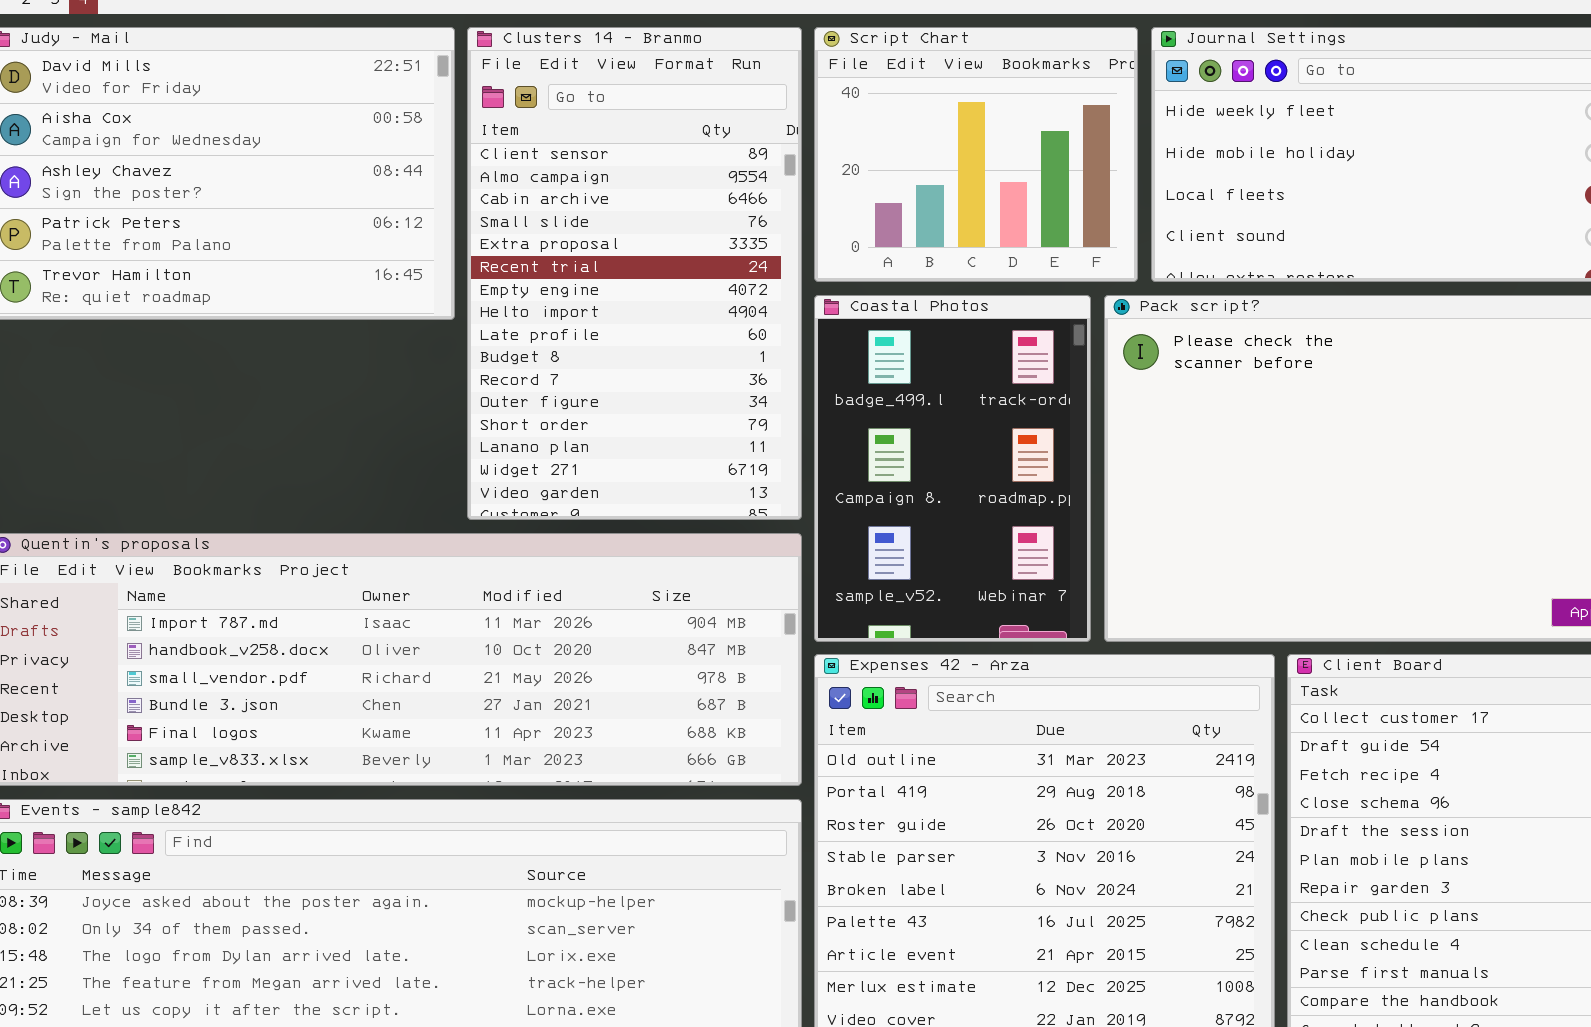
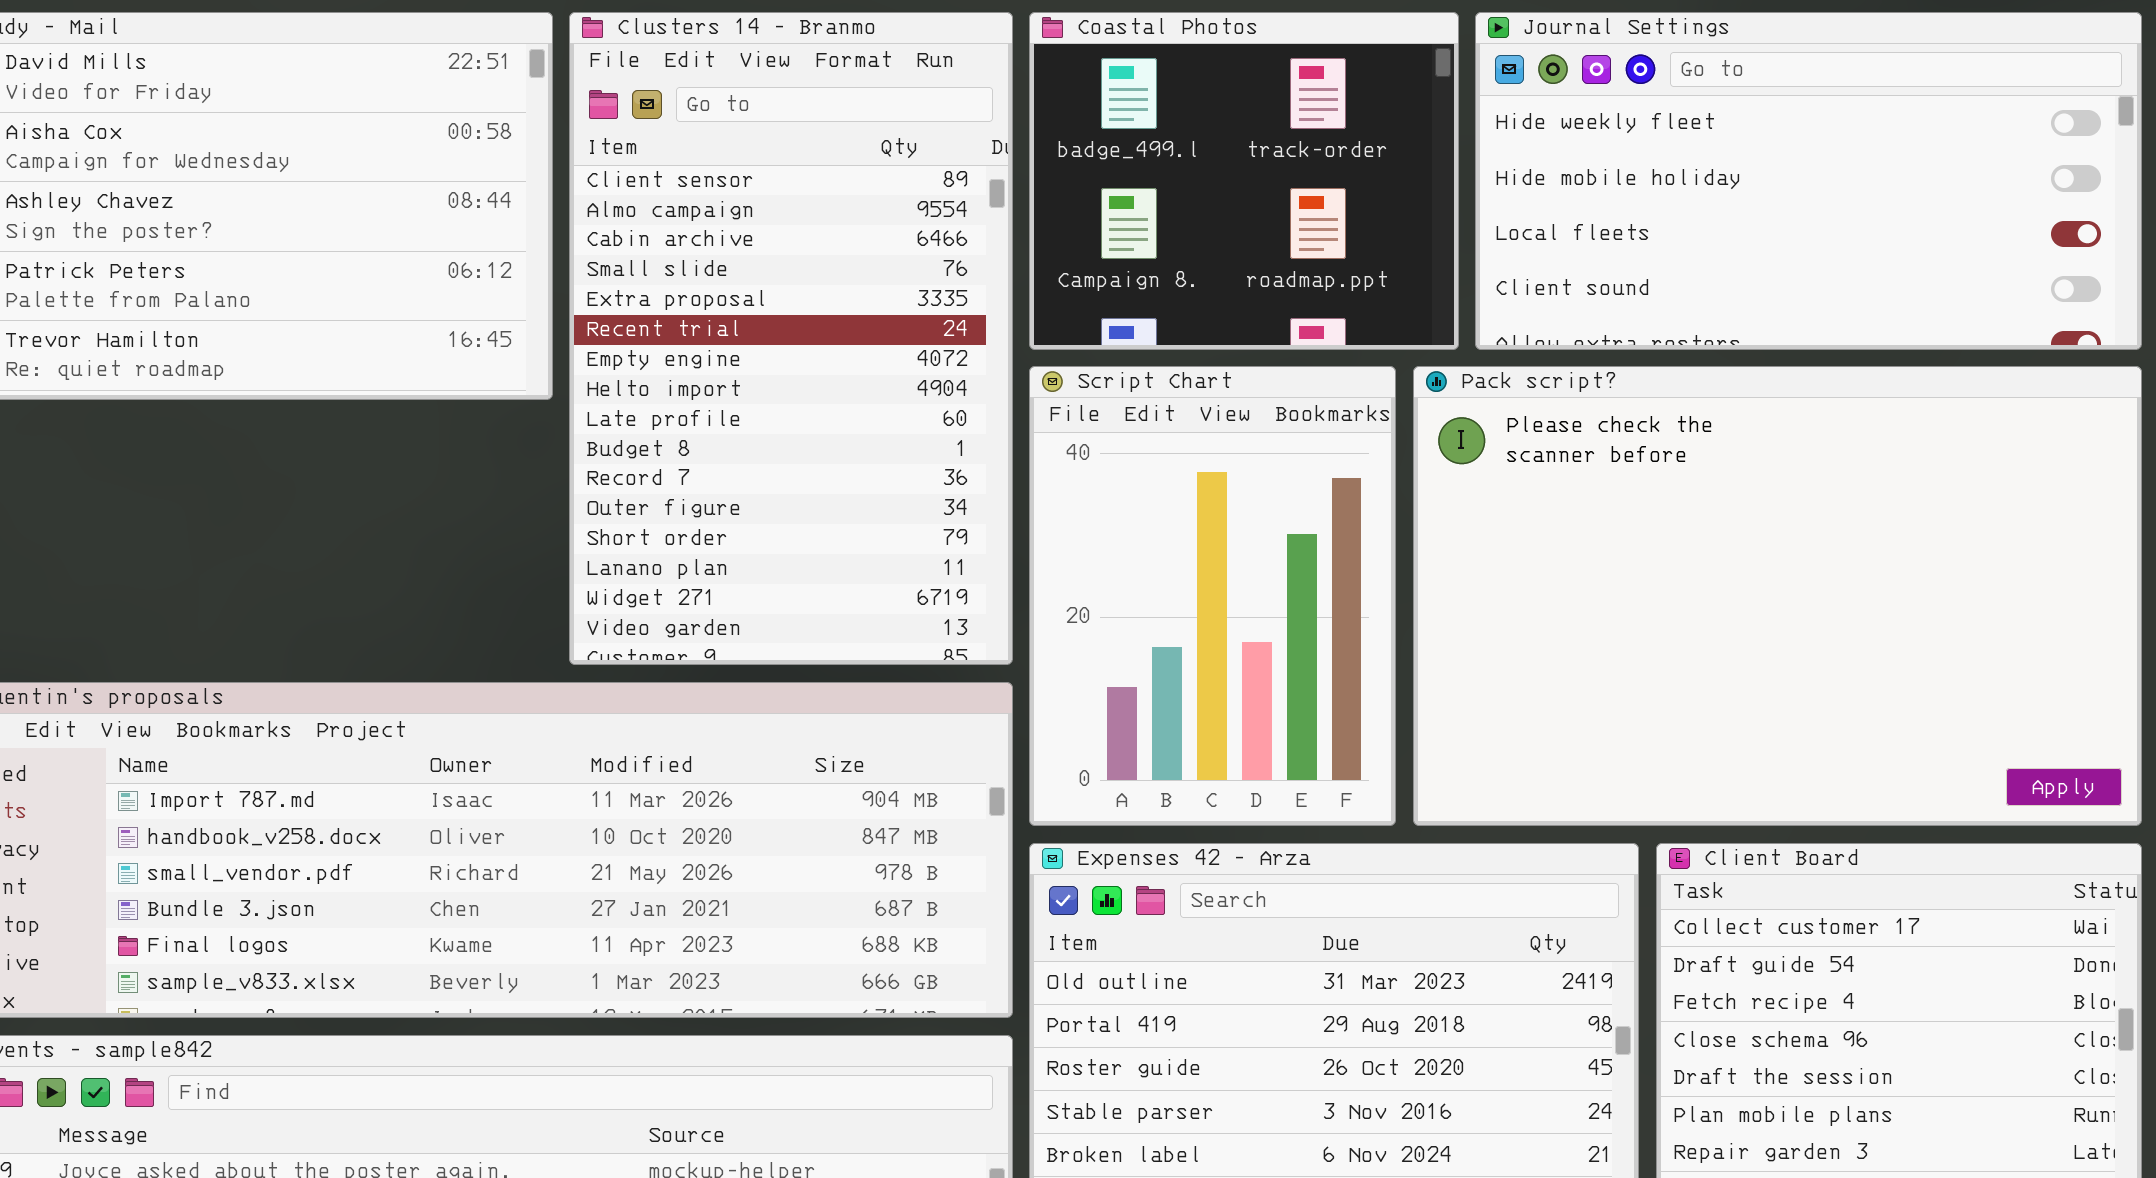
Script Chart: [814,27,1138,282] -> [1029,366,1396,826], moved, resized
Coastal Photos: [814,295,1091,642] -> [1029,12,1459,350], moved, resized

